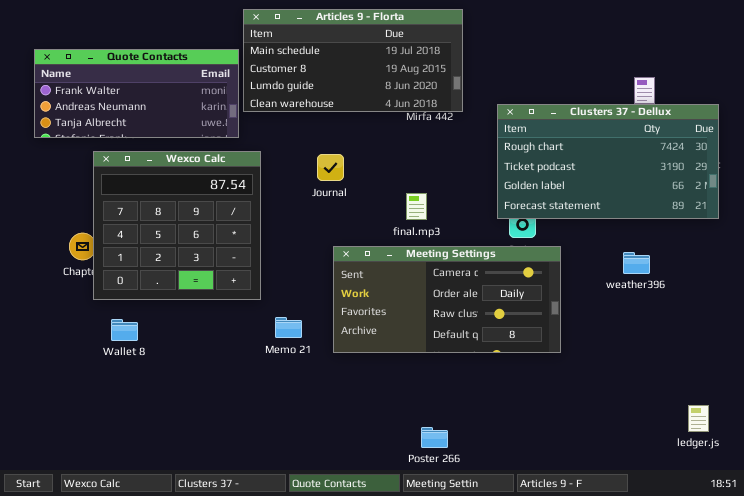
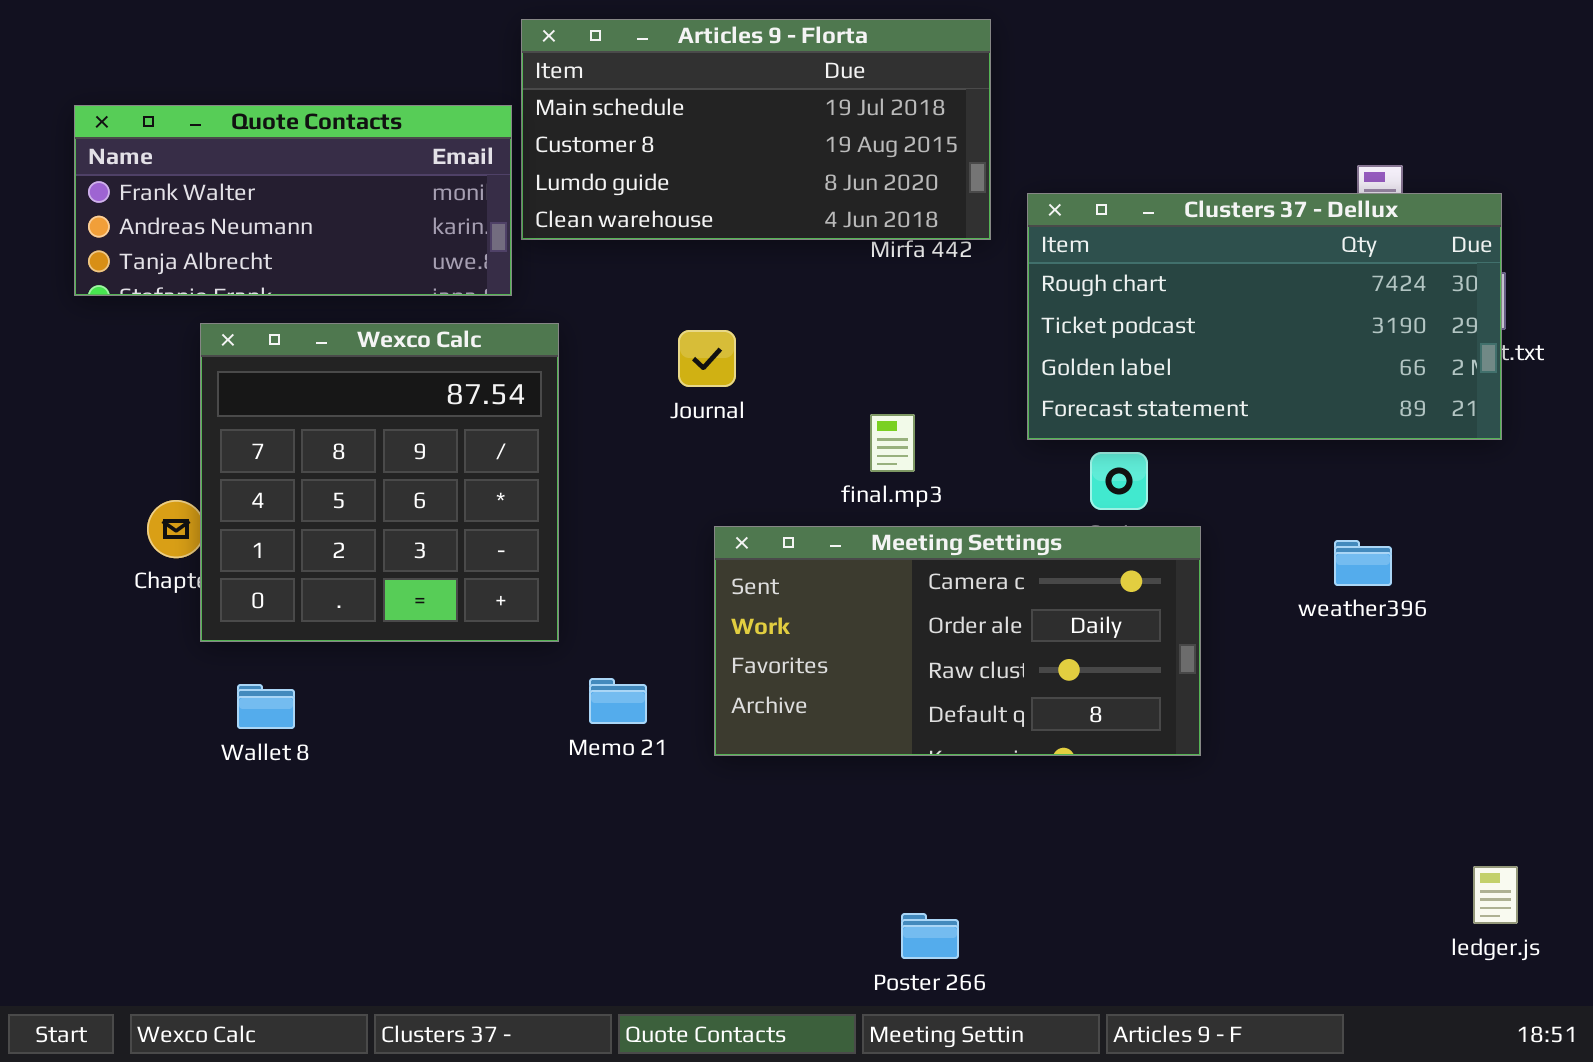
Clusters 37 - Dellux: [497,104,719,219] -> [1027,193,1502,440], moved

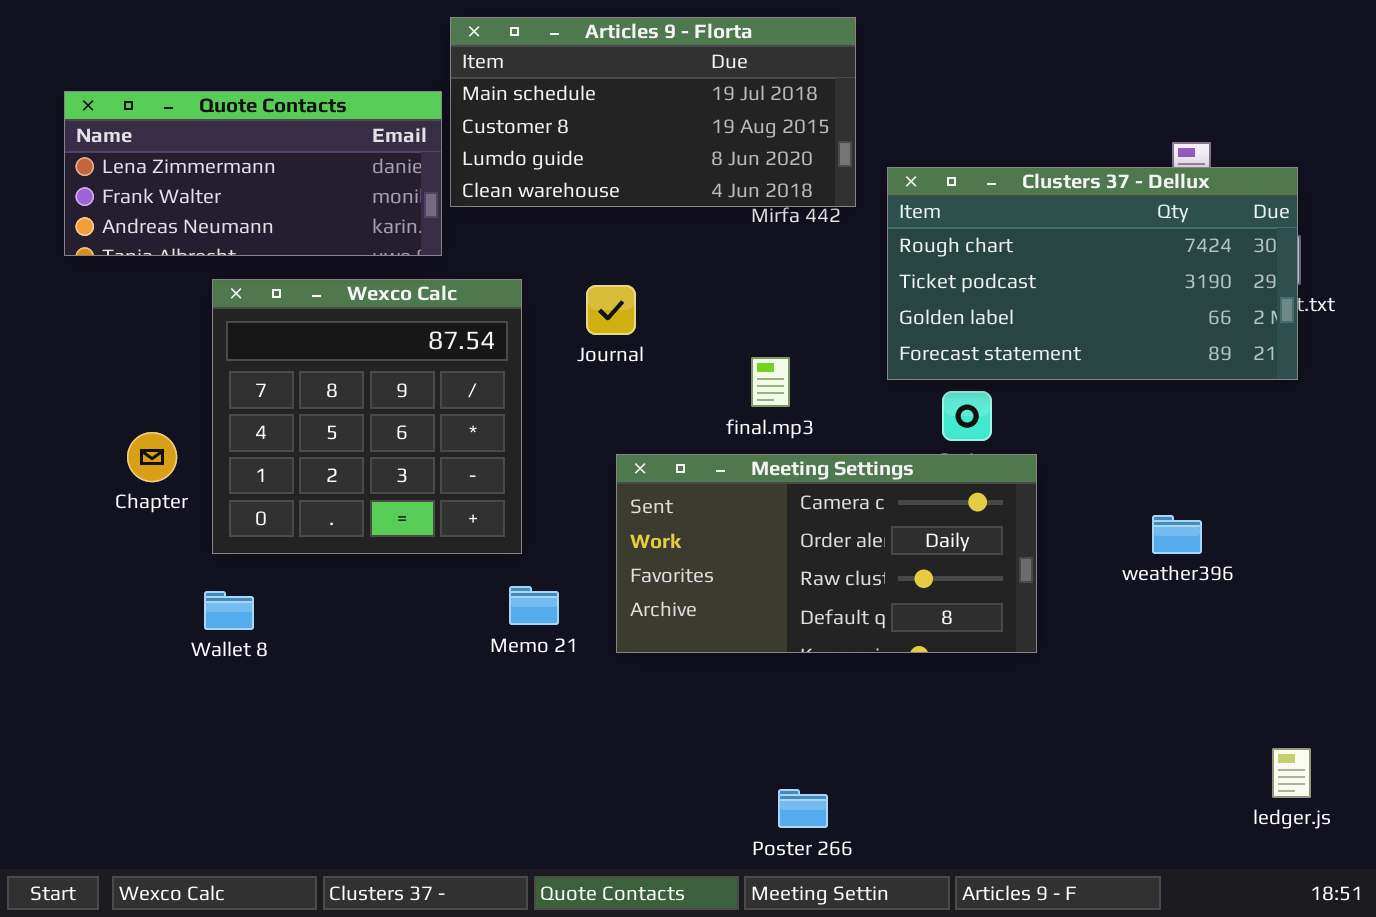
Quote Contacts: [74,105,512,296] -> [64,91,442,256], scrolled up 1 row
Wexco Calc: [200,323,559,642] -> [212,279,522,554], moved
weather396: [1334,540,1392,586] -> [1152,515,1202,554], moved

